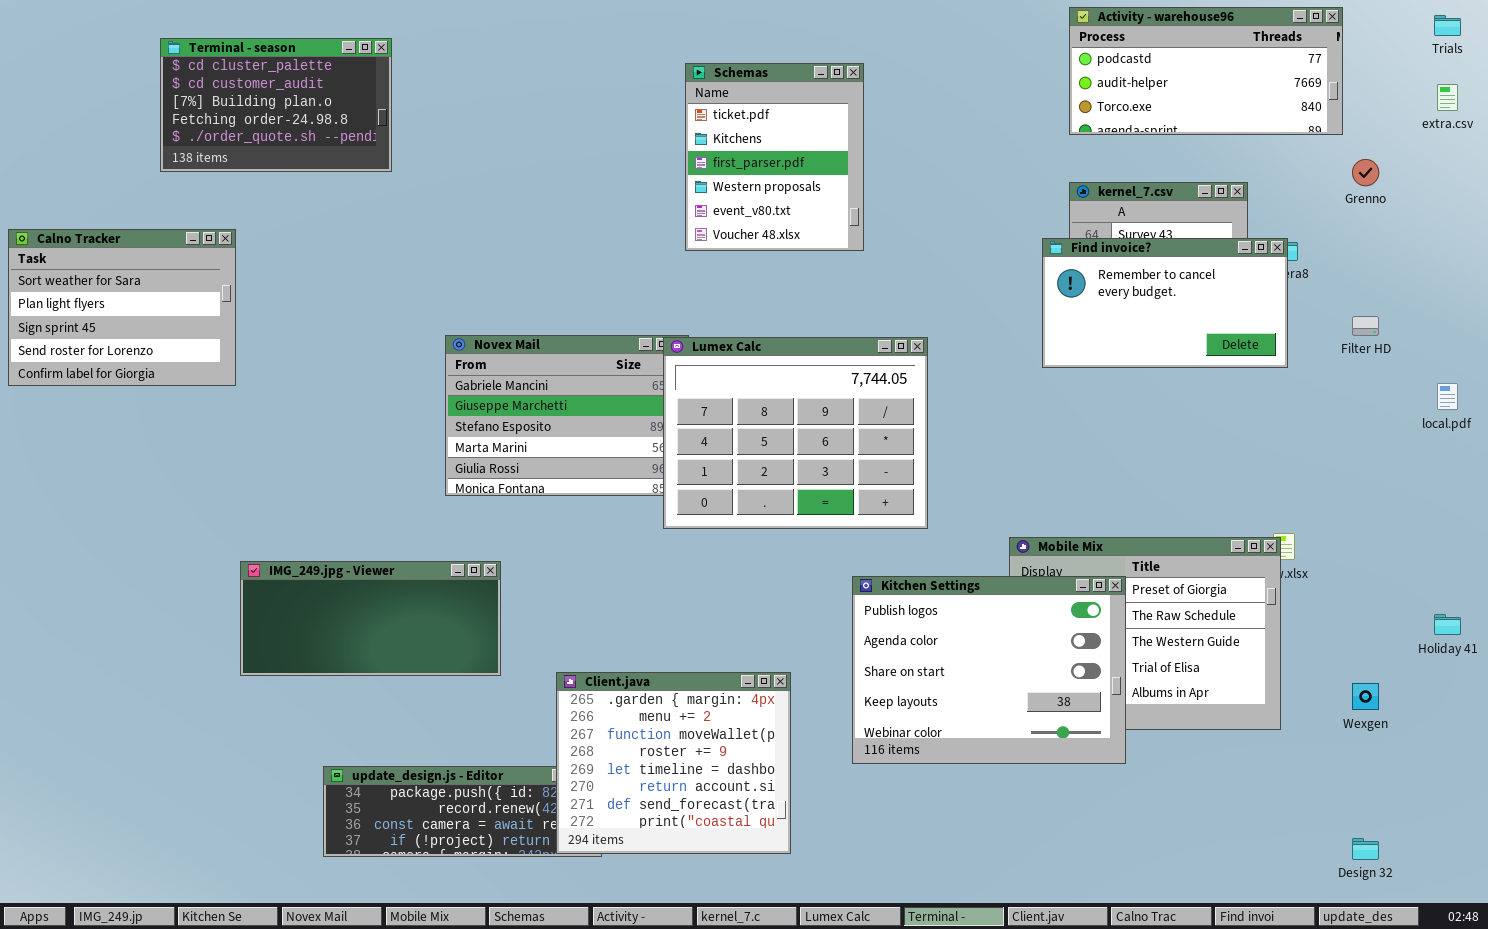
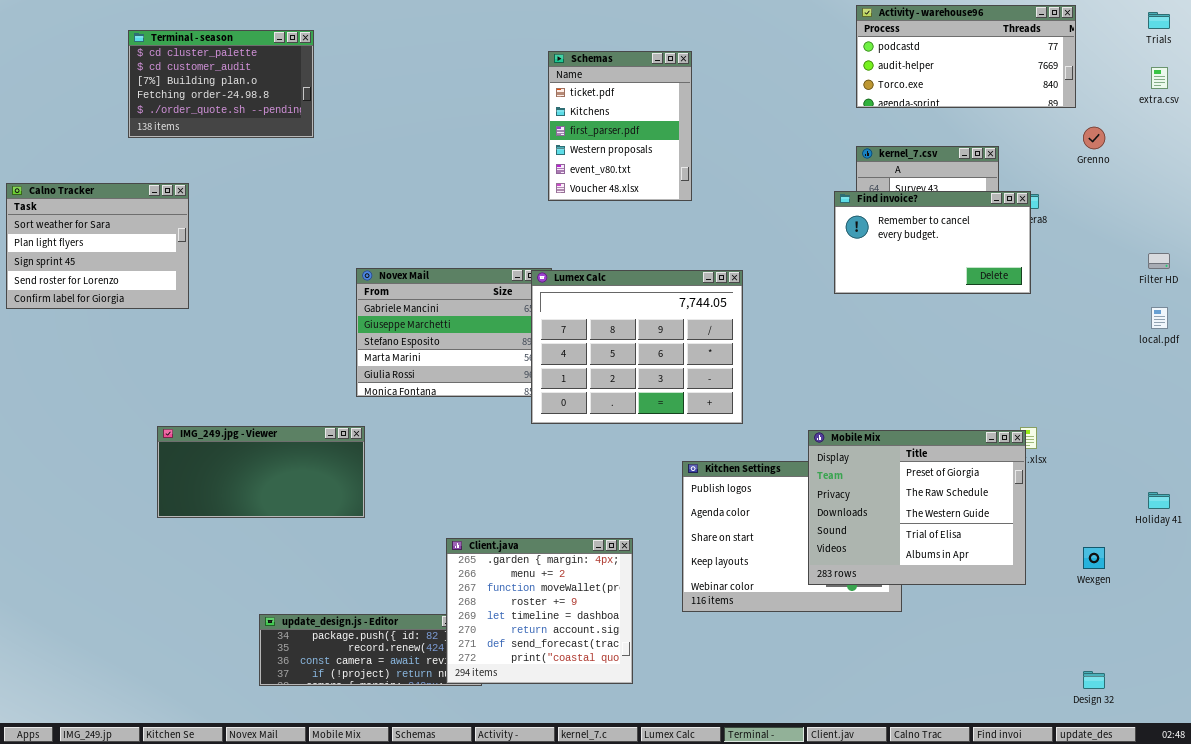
Filter HD: [1352,316,1379,336] -> [1148,253,1170,269], moved
Mobile Mix: [1009,537,1281,730] -> [808,430,1026,585], raised
IMG_249.jpg - Viewer: [240,561,501,676] -> [157,426,365,518], moved

